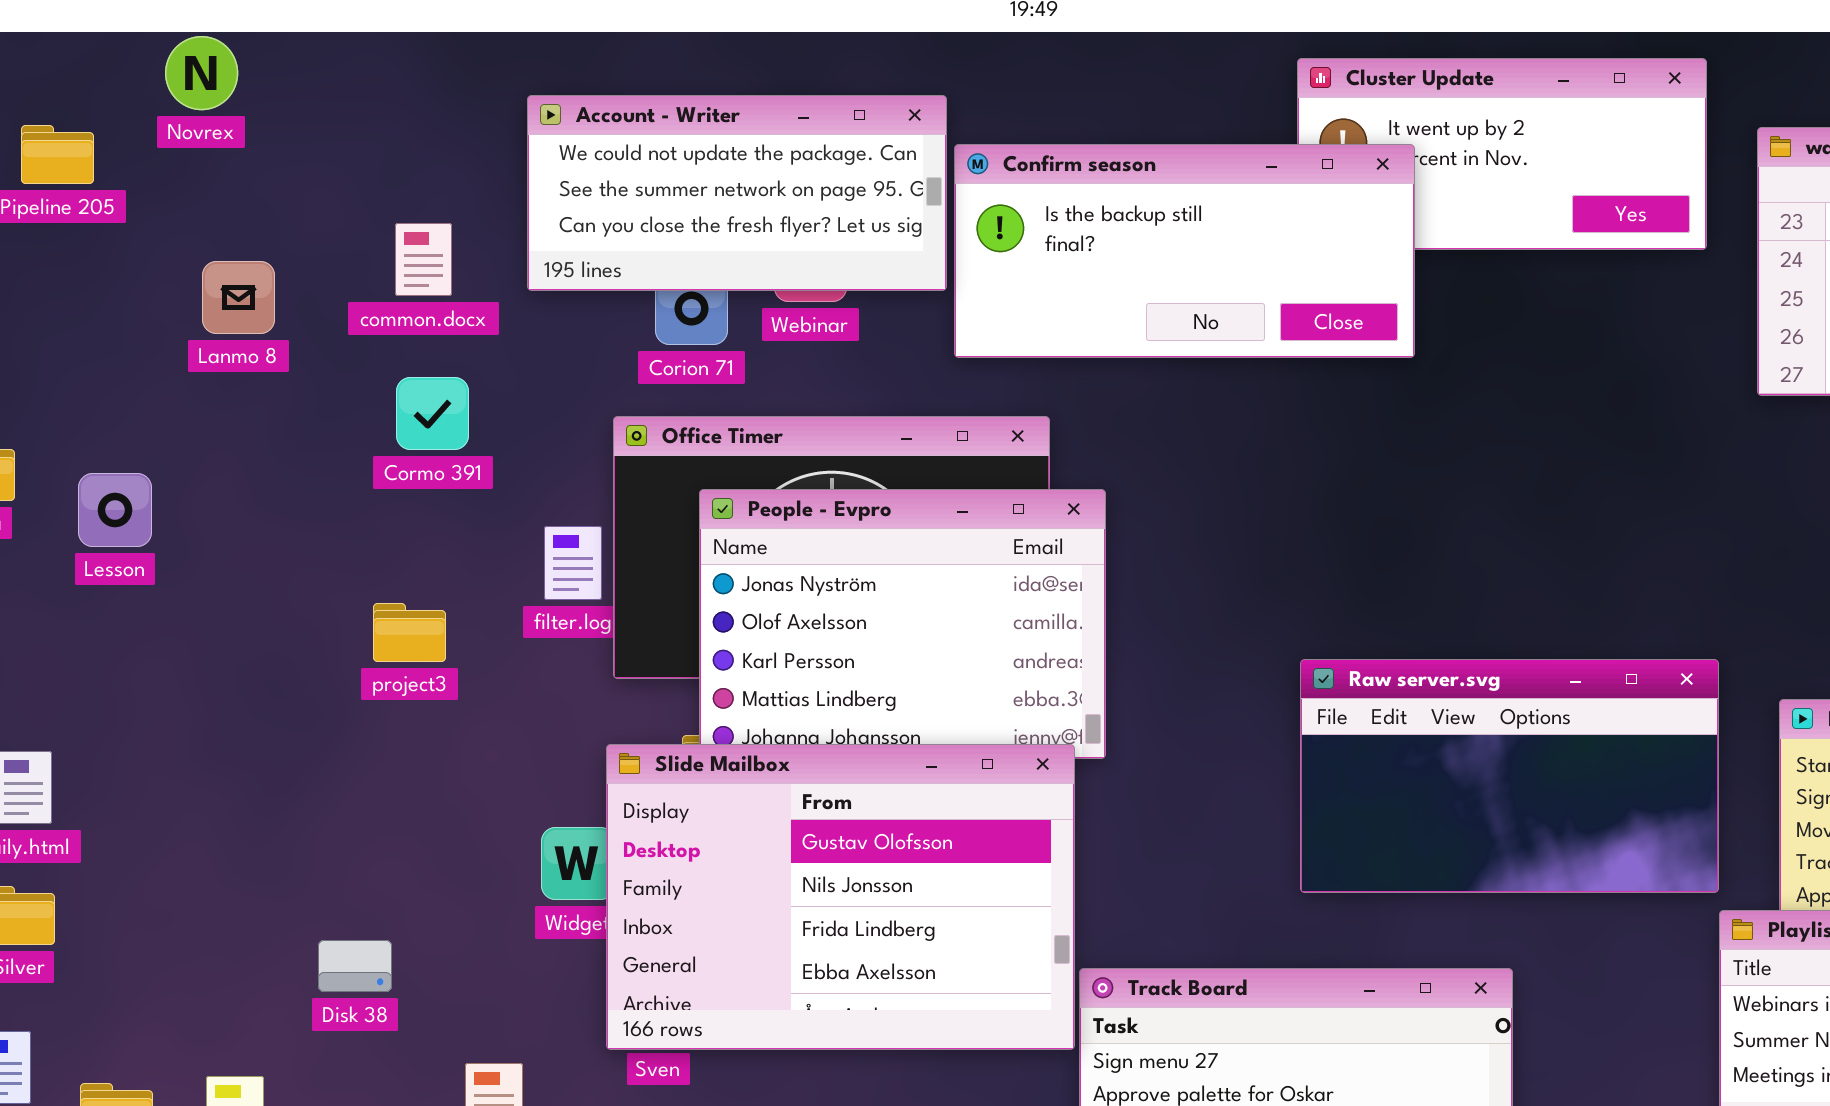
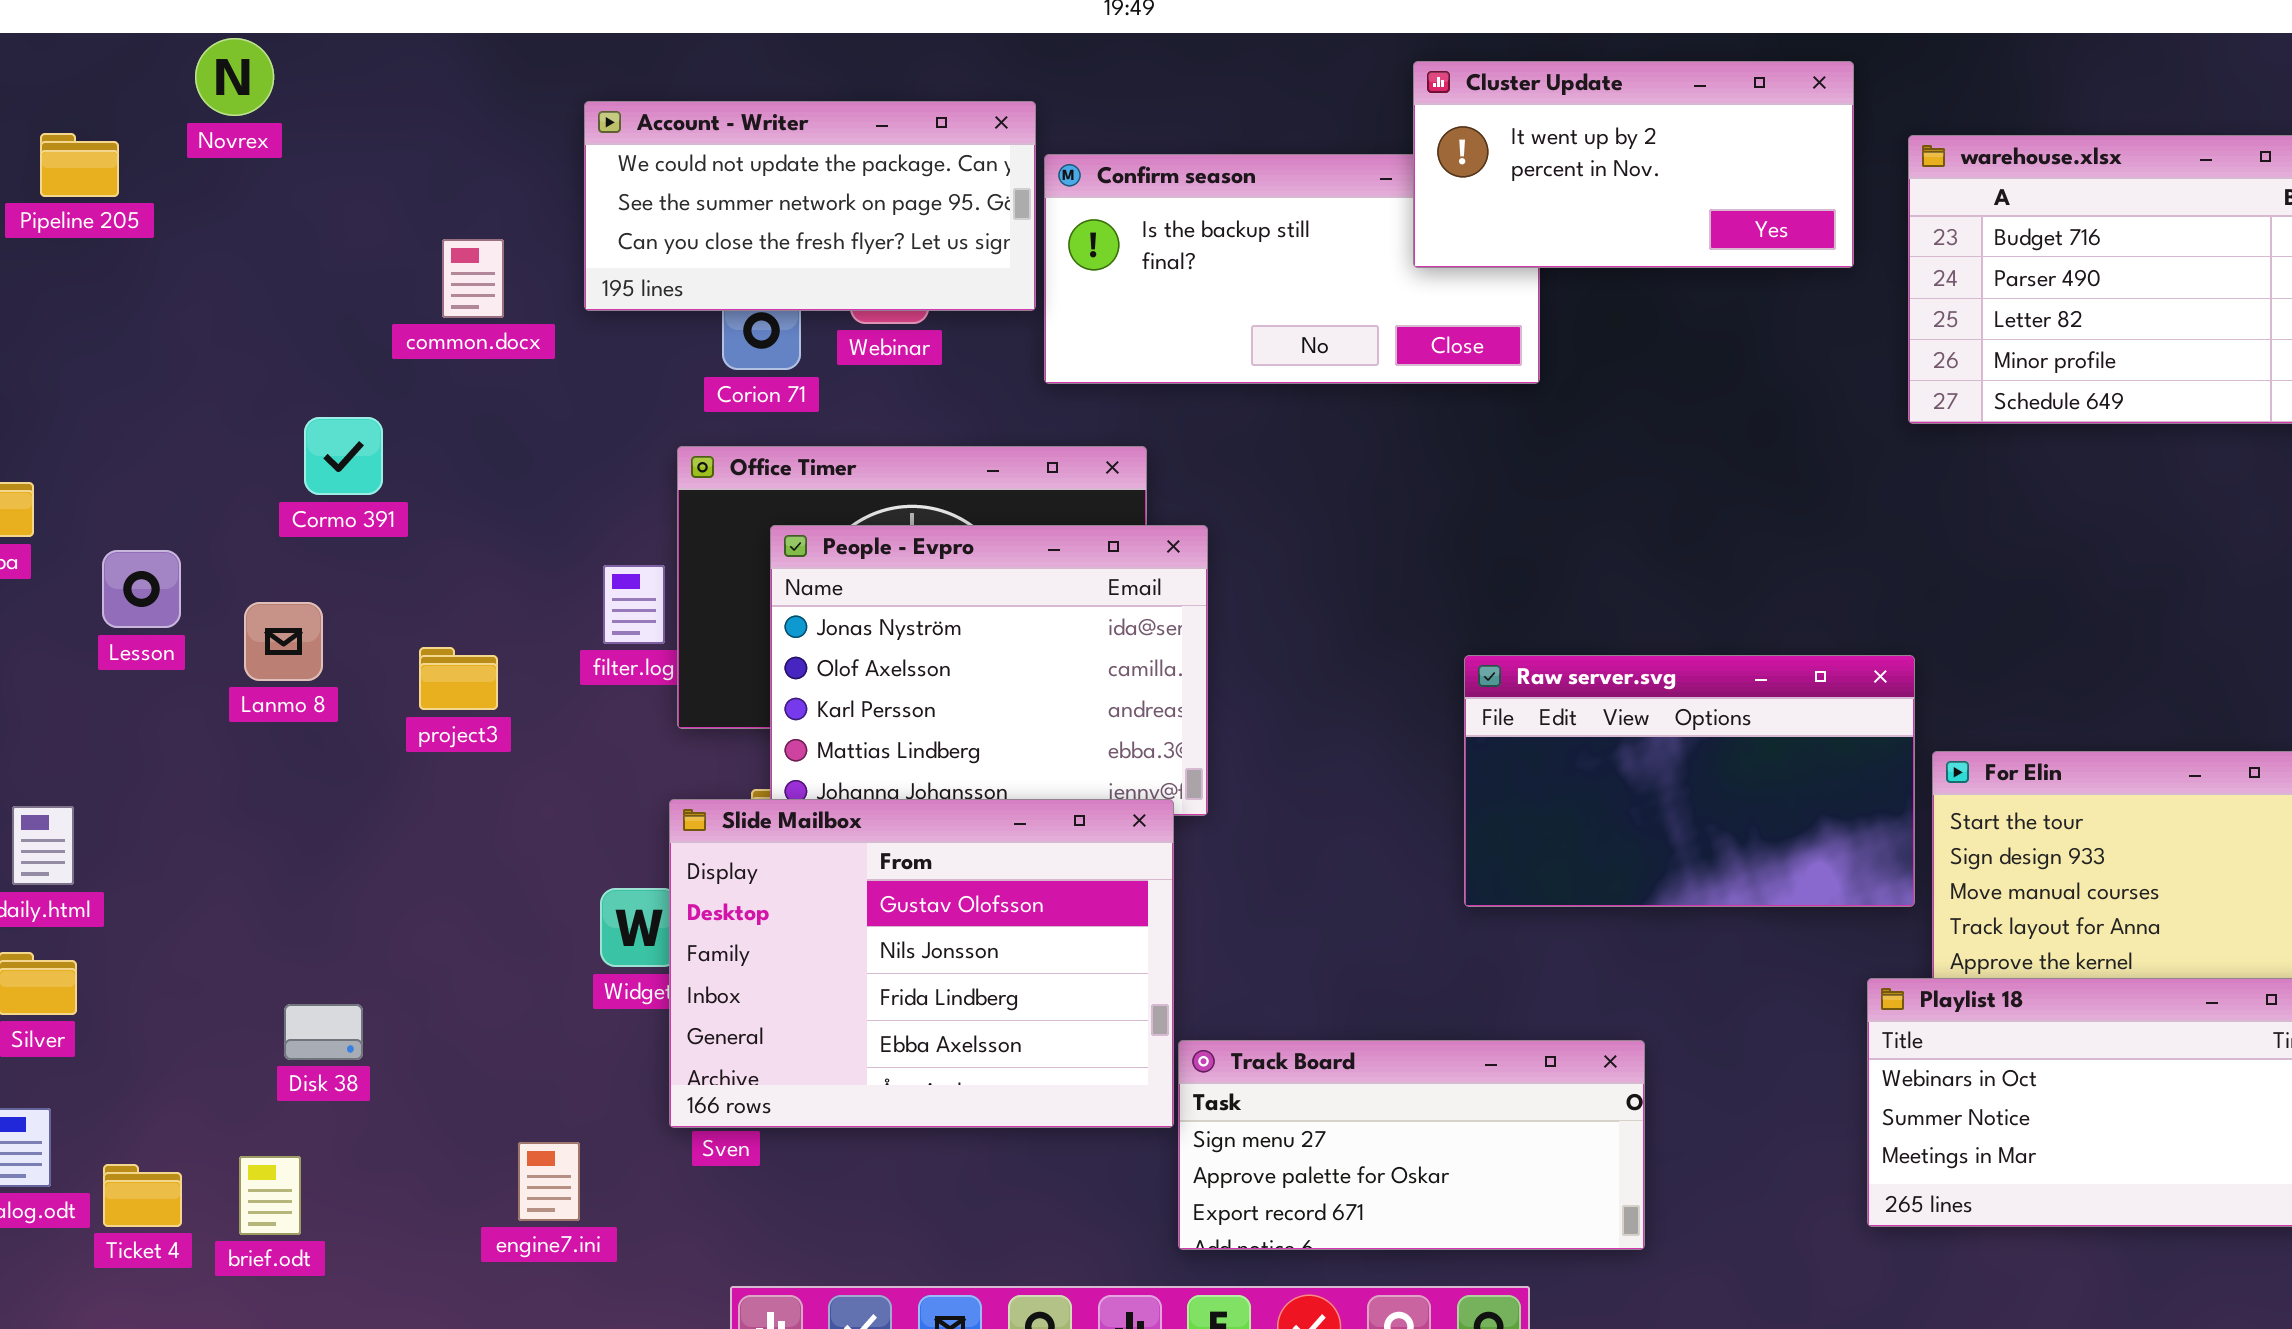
Cluster Update: [1297,58,1707,250] -> [1413,61,1854,268], raised
Lanmo 8: [202,261,275,334] -> [244,602,323,681], moved
Cormo 391: [396,377,469,450] -> [304,417,383,495], moved
Lesson: [78,473,152,547] -> [102,550,181,628], moved
Raw server.svg: [1300,659,1719,893] -> [1464,655,1915,907], moved
Disk 38: [318,940,392,992] -> [284,1004,363,1060], moved

